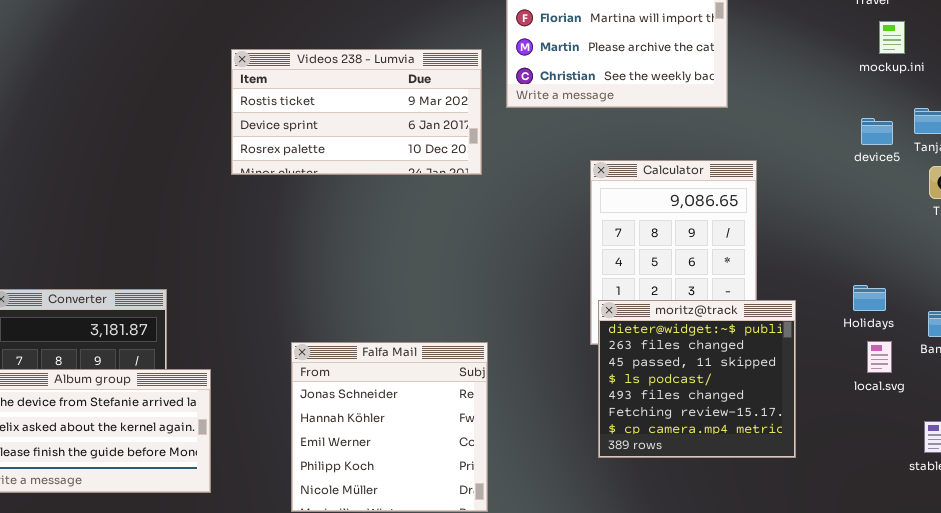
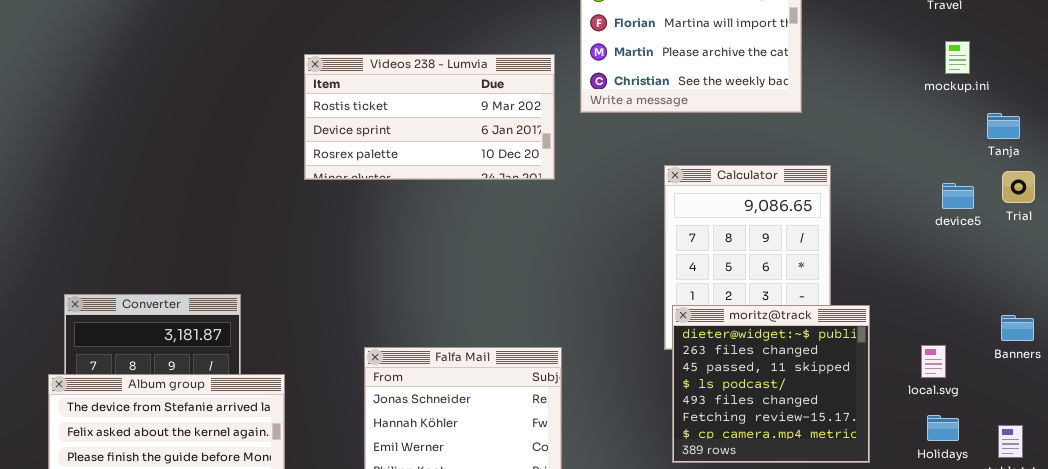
mockup.ini: [879,21,905,54] -> [945,41,970,74], moved
device5: [861,118,893,145] -> [942,183,974,209], moved
Holidays: [853,285,886,311] -> [927,415,959,441], moved
local.svg: [867,341,892,373] -> [921,345,946,378], moved

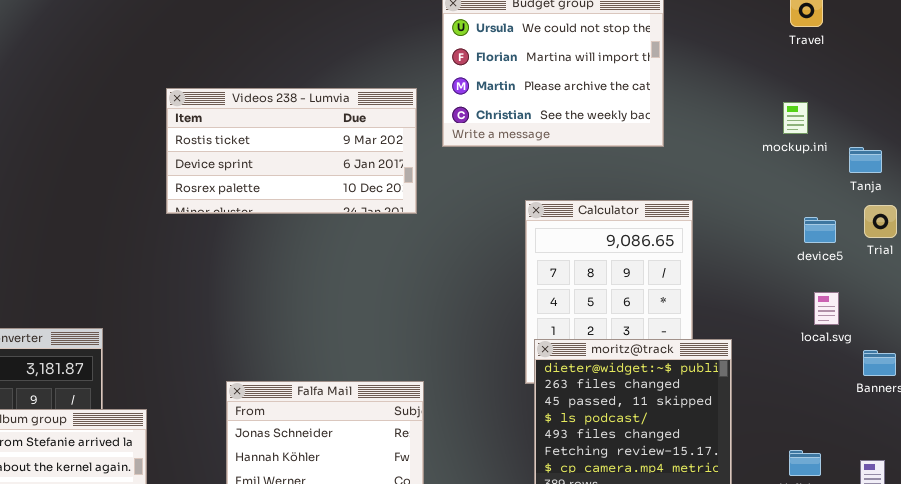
mockup.ini: [945,41,970,74] -> [783,102,808,134], moved
local.svg: [921,345,946,378] -> [814,292,839,325], moved

